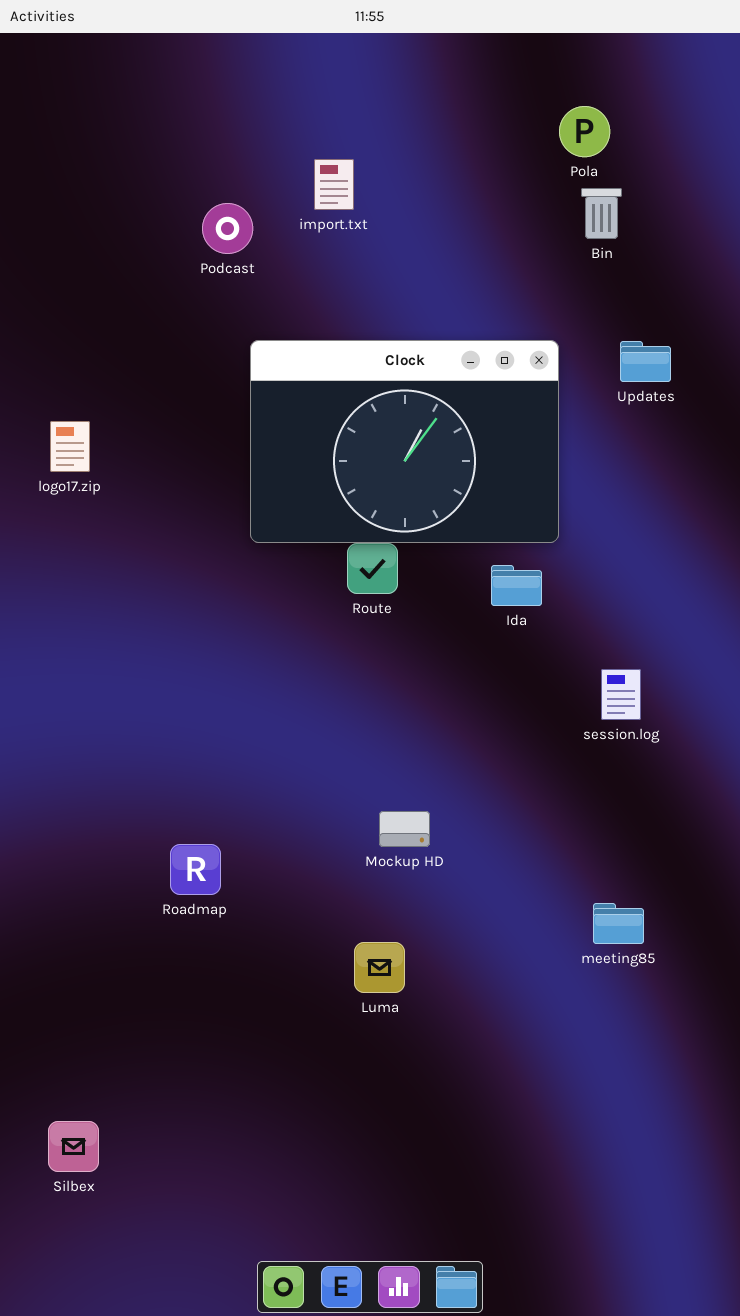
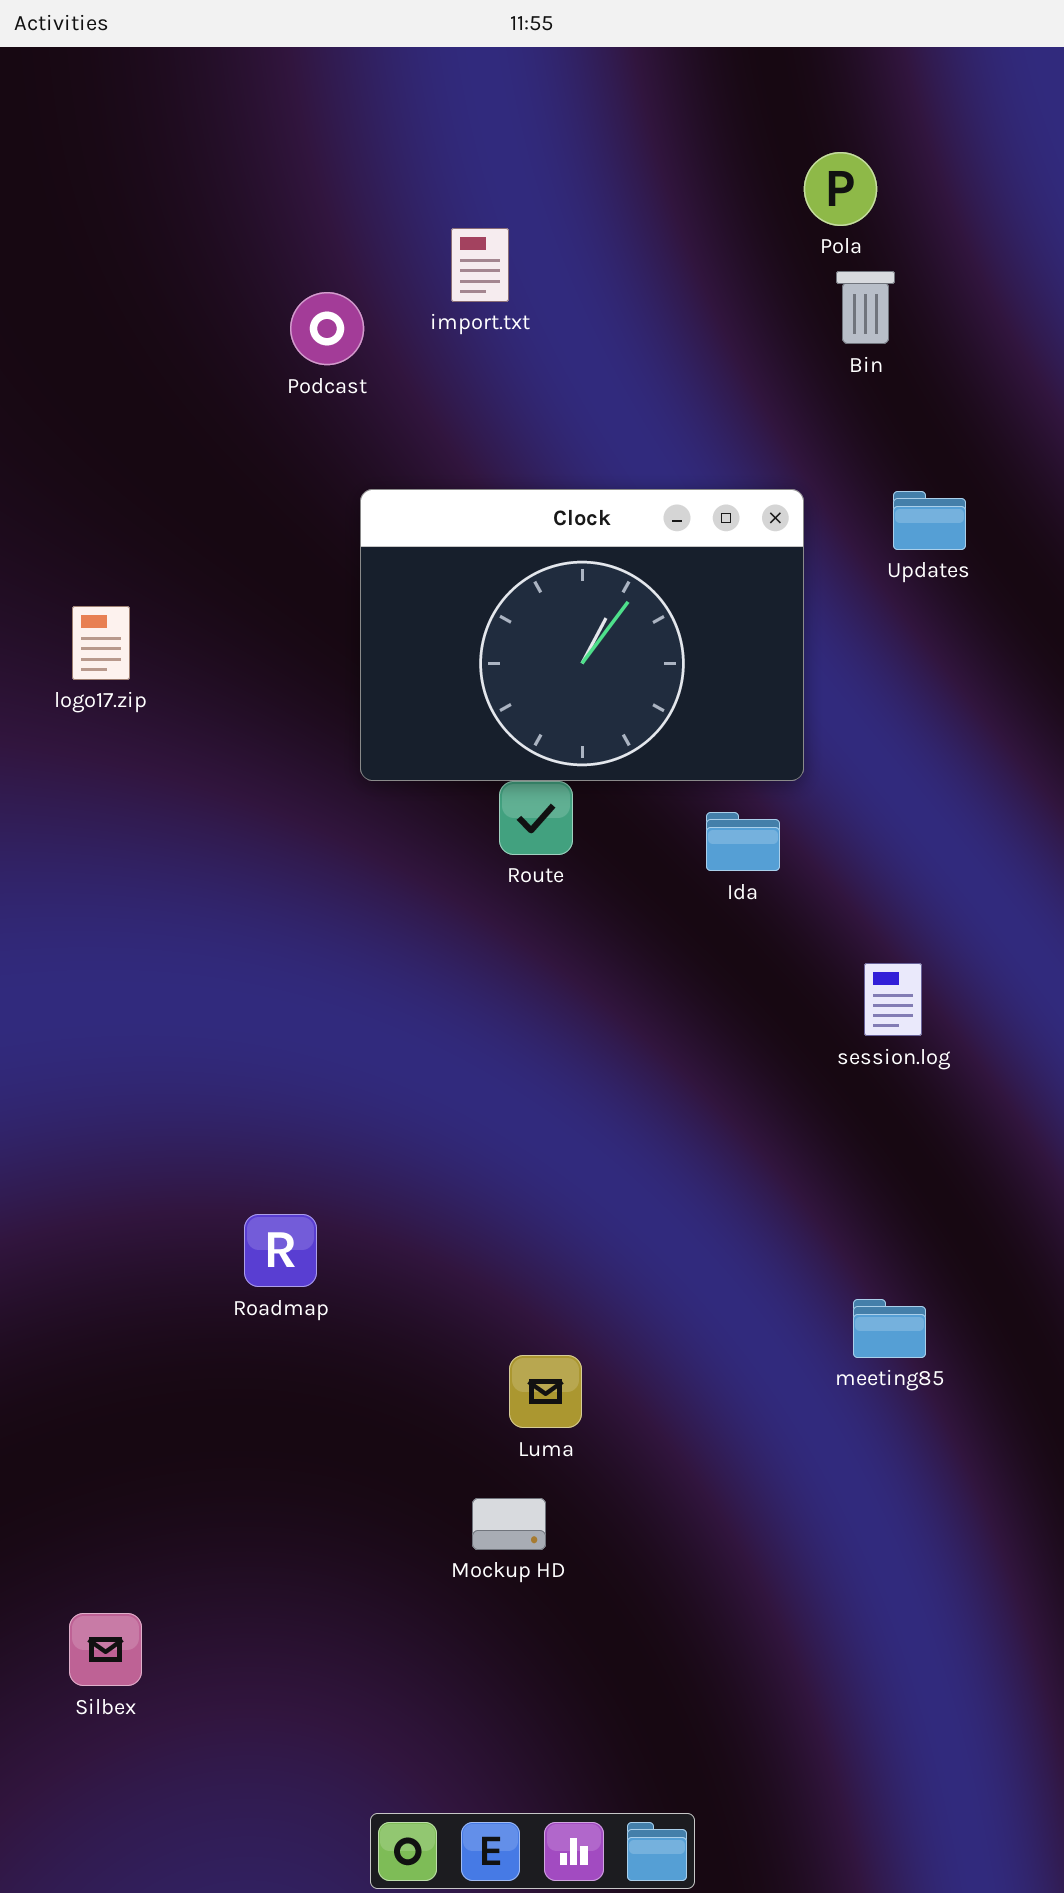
Mockup HD: [379,811,430,847] -> [472,1498,546,1550], moved

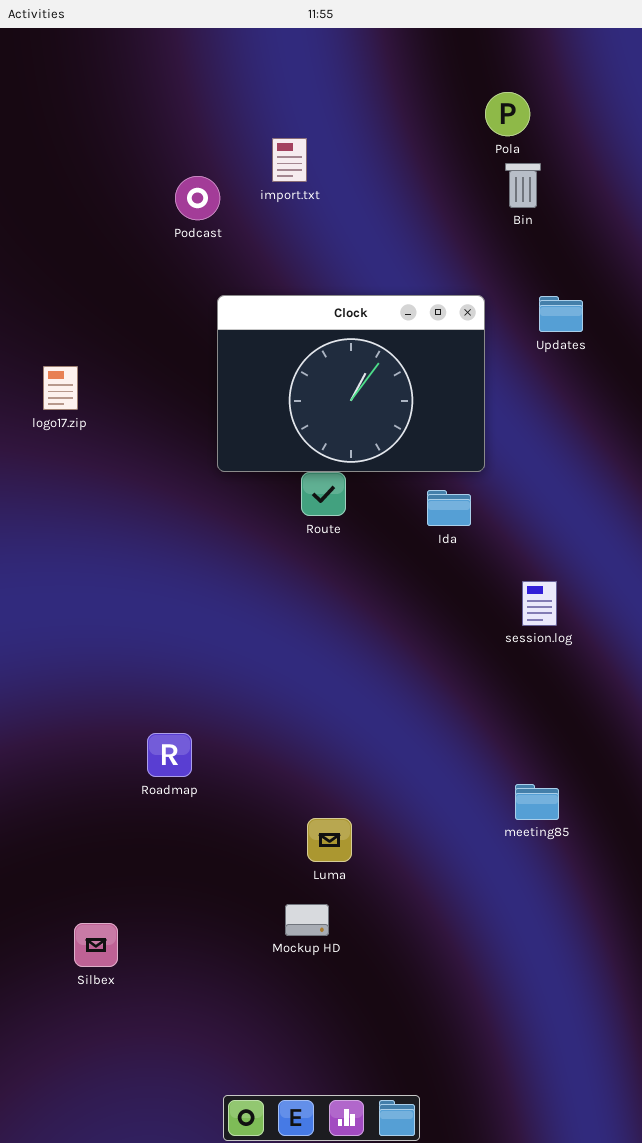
Silbex: [69,1613,142,1686] -> [74,923,118,967], moved

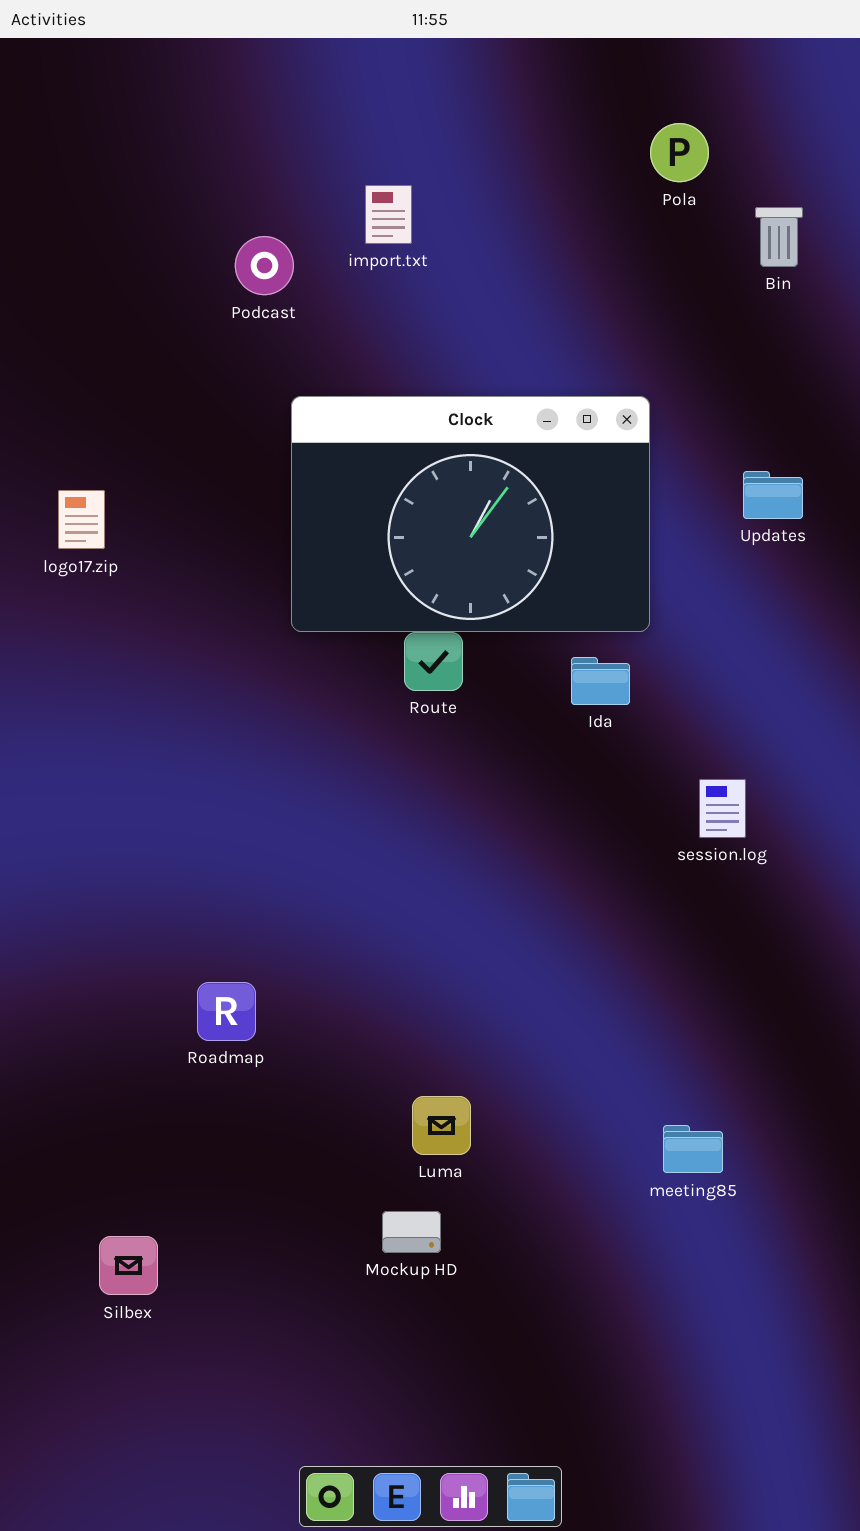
Bin: [505,163,541,208] -> [755,207,803,267], moved
Updates: [539,296,583,332] -> [743,471,803,519], moved
meeting85: [515,784,559,820] -> [663,1125,723,1173], moved

